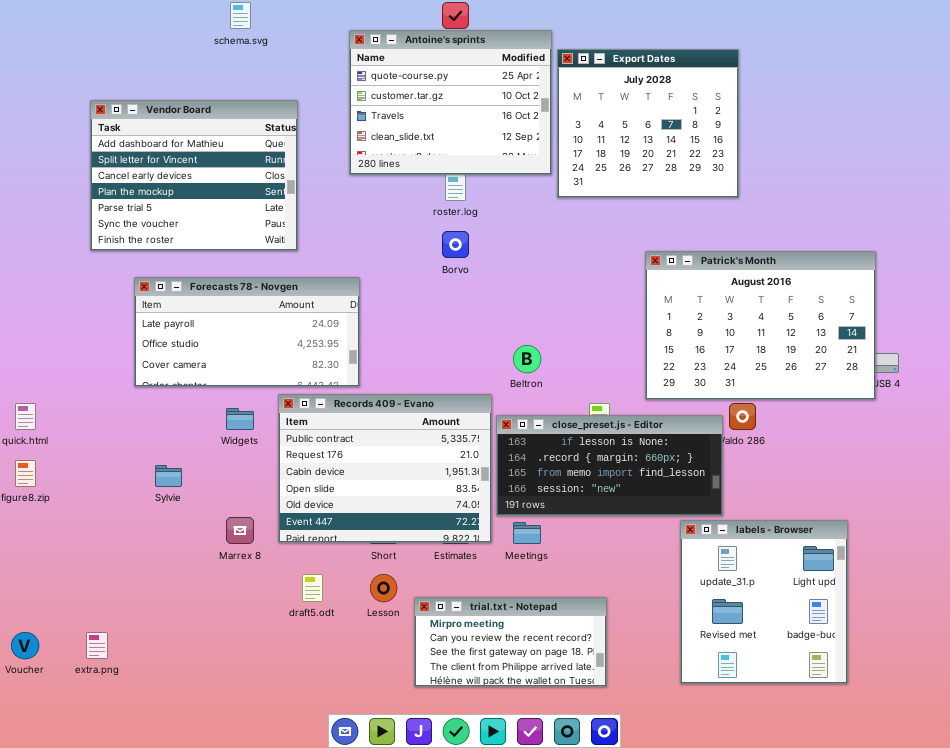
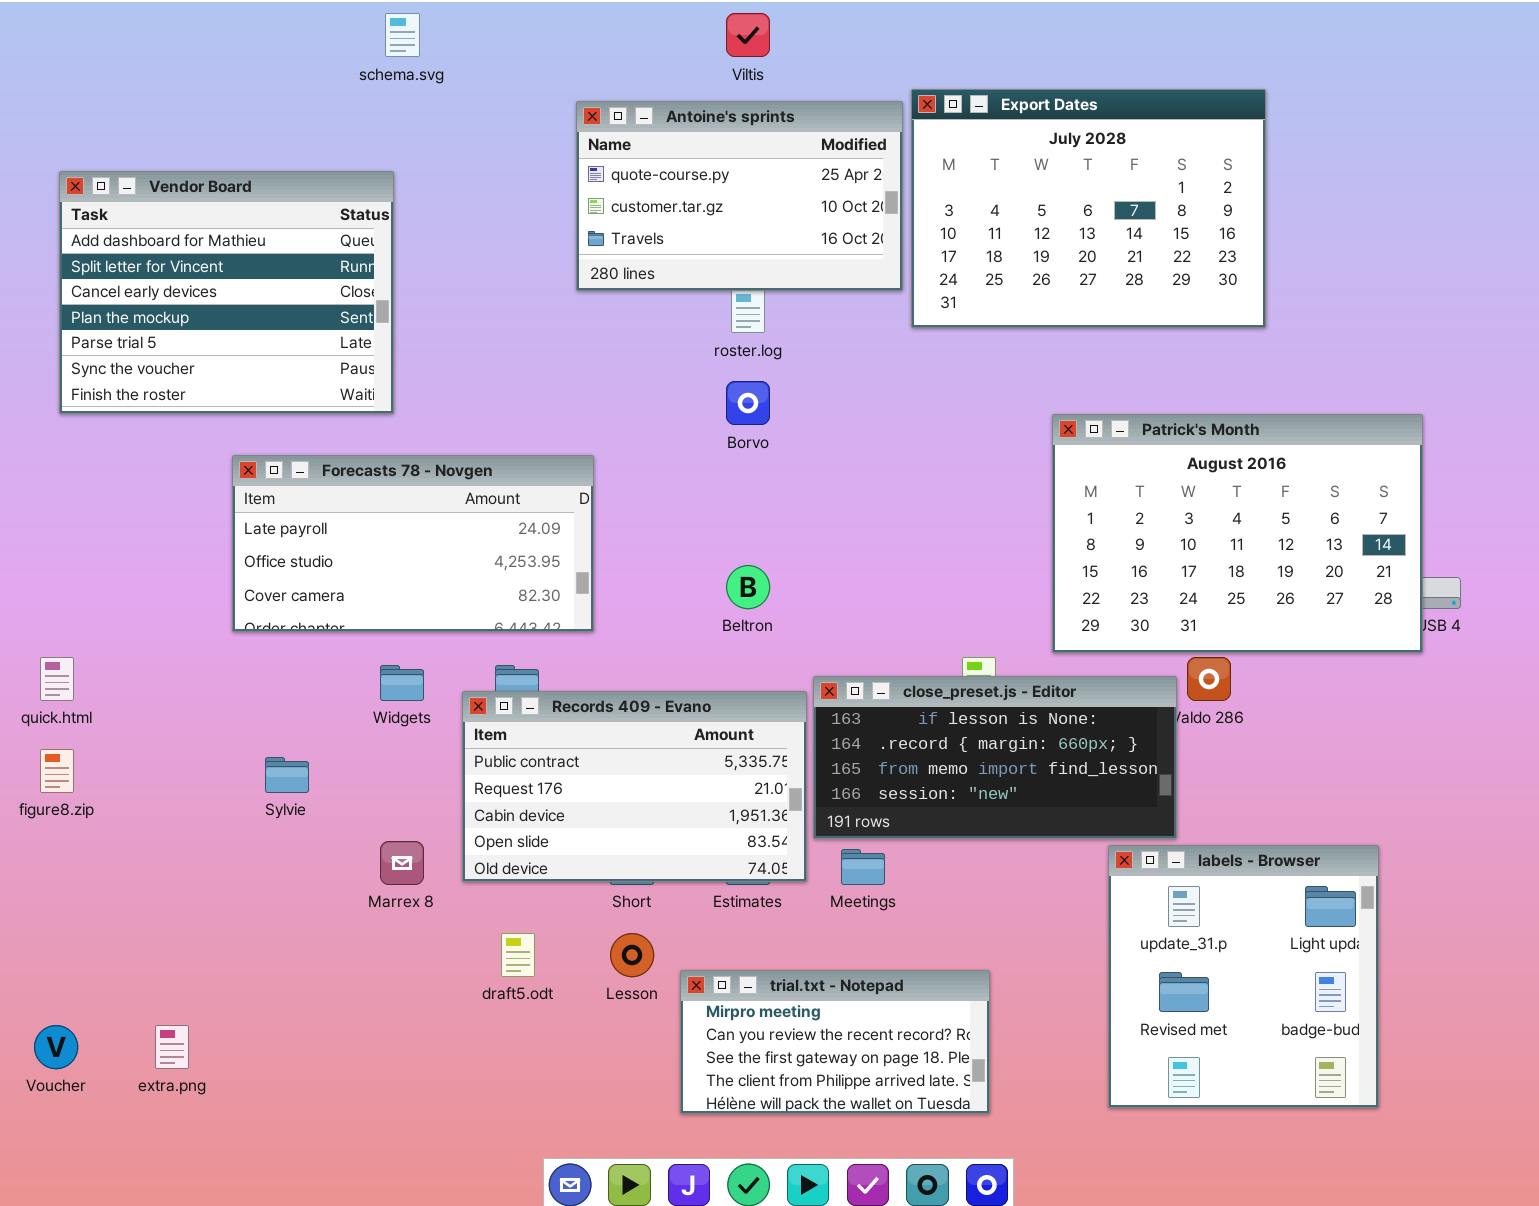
Antoine's sprints: [349,30,552,175] -> [576,101,903,291], resized
Export Dates: [557,49,739,198] -> [911,89,1266,328], resized
Vendor Board: [90,100,298,251] -> [59,171,394,414], moved
Beltron: [513,345,541,373] -> [726,565,770,609], moved
Records 409 - Evano: [278,394,492,543] -> [462,691,807,882], resized

